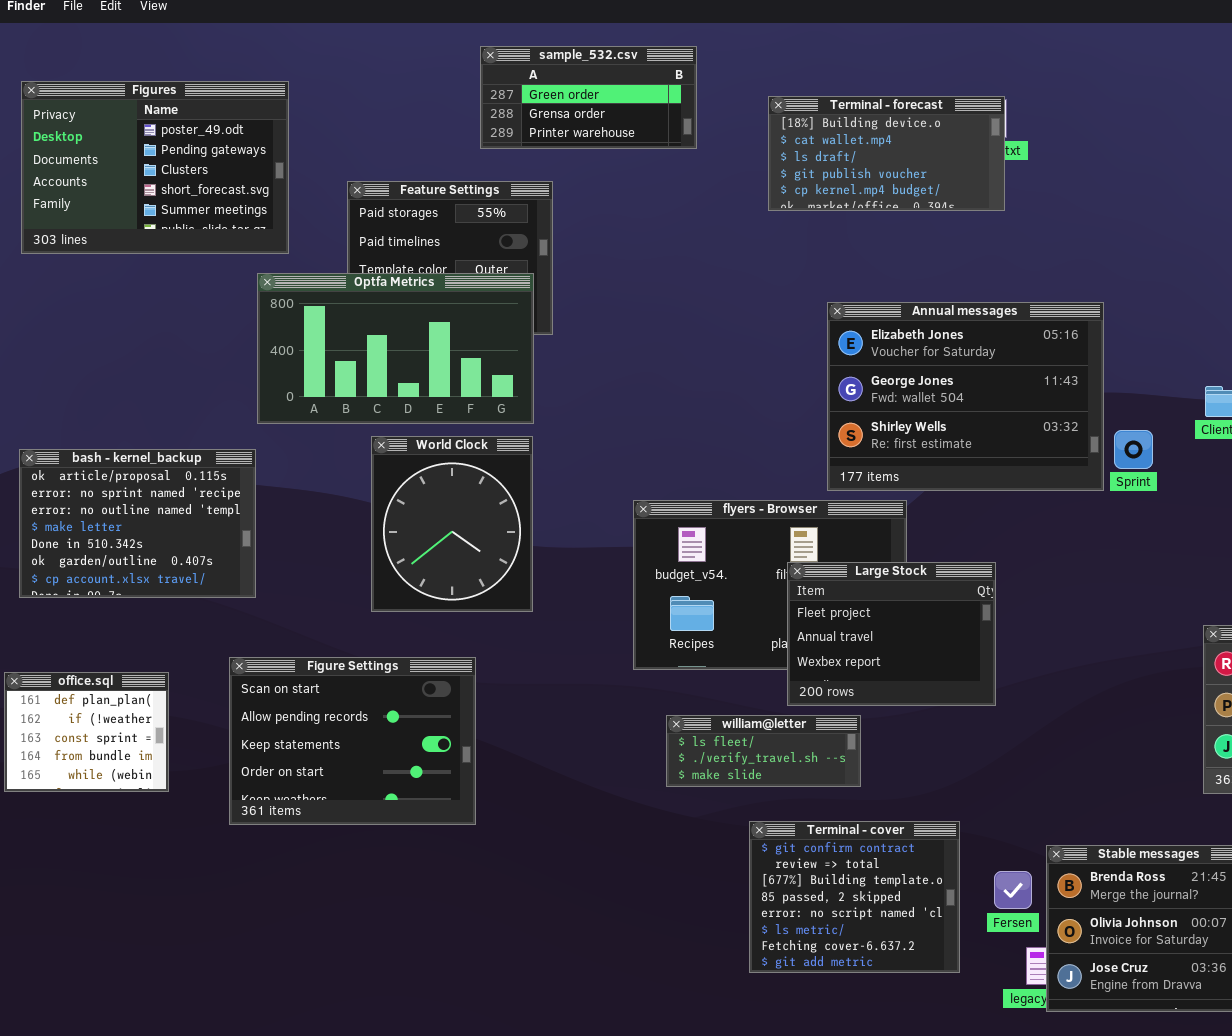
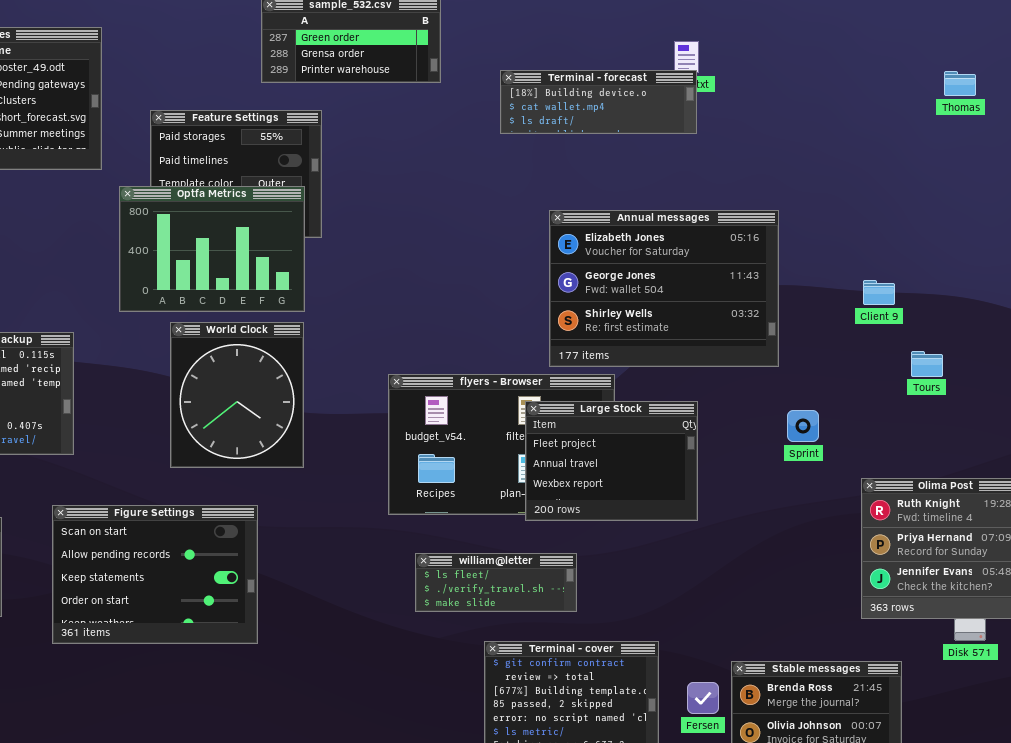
Terminal - forecast: [768,96,1005,211] -> [500,70,697,134], resized
Optfa Metrics: [257,273,534,424] -> [119,186,305,312], resized
Sprint: [1114,430,1153,469] -> [787,410,819,442], moved
Large Stock: [787,562,996,706] -> [525,401,698,521], moved

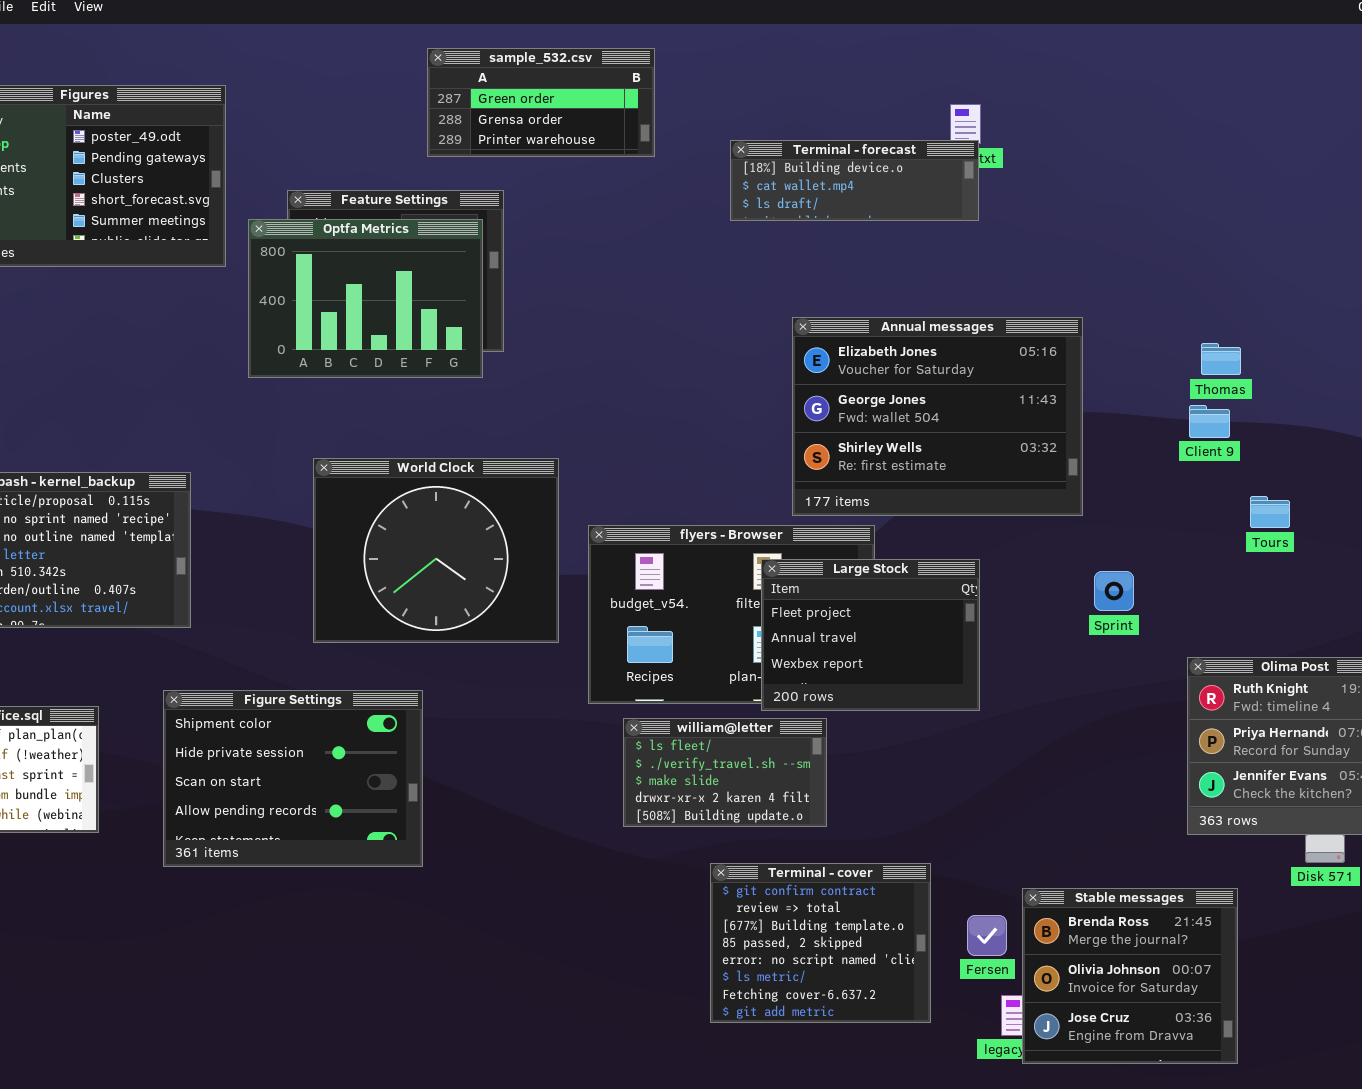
Thomas: [944,71,976,96] -> [1201,343,1241,375], moved
Optfa Metrics: [119,186,305,312] -> [248,219,483,378], moved
World Clock: [170,322,304,468] -> [313,458,559,643], resized
Figure Settings: [52,505,258,644] -> [163,690,423,867], scrolled up 2 rows
william@letter: [415,553,577,612] -> [623,718,827,827], resized

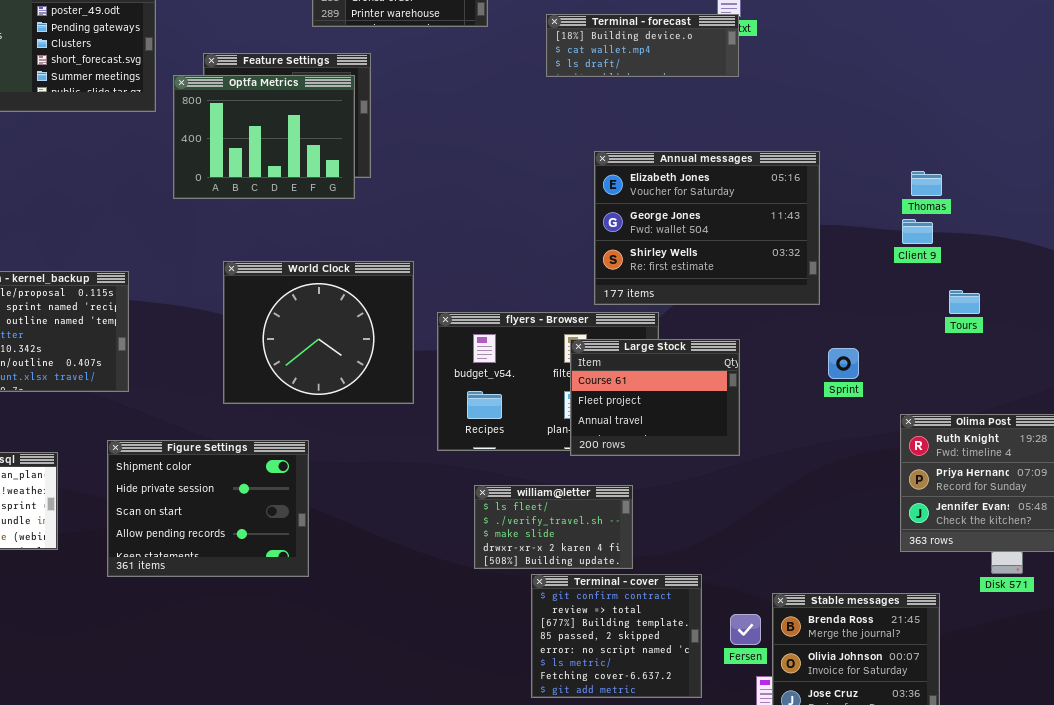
Large Stock: [761,559,980,711] -> [570,339,740,456], scrolled up 1 row
william@letter: [623,718,827,827] -> [474,485,633,569], moved

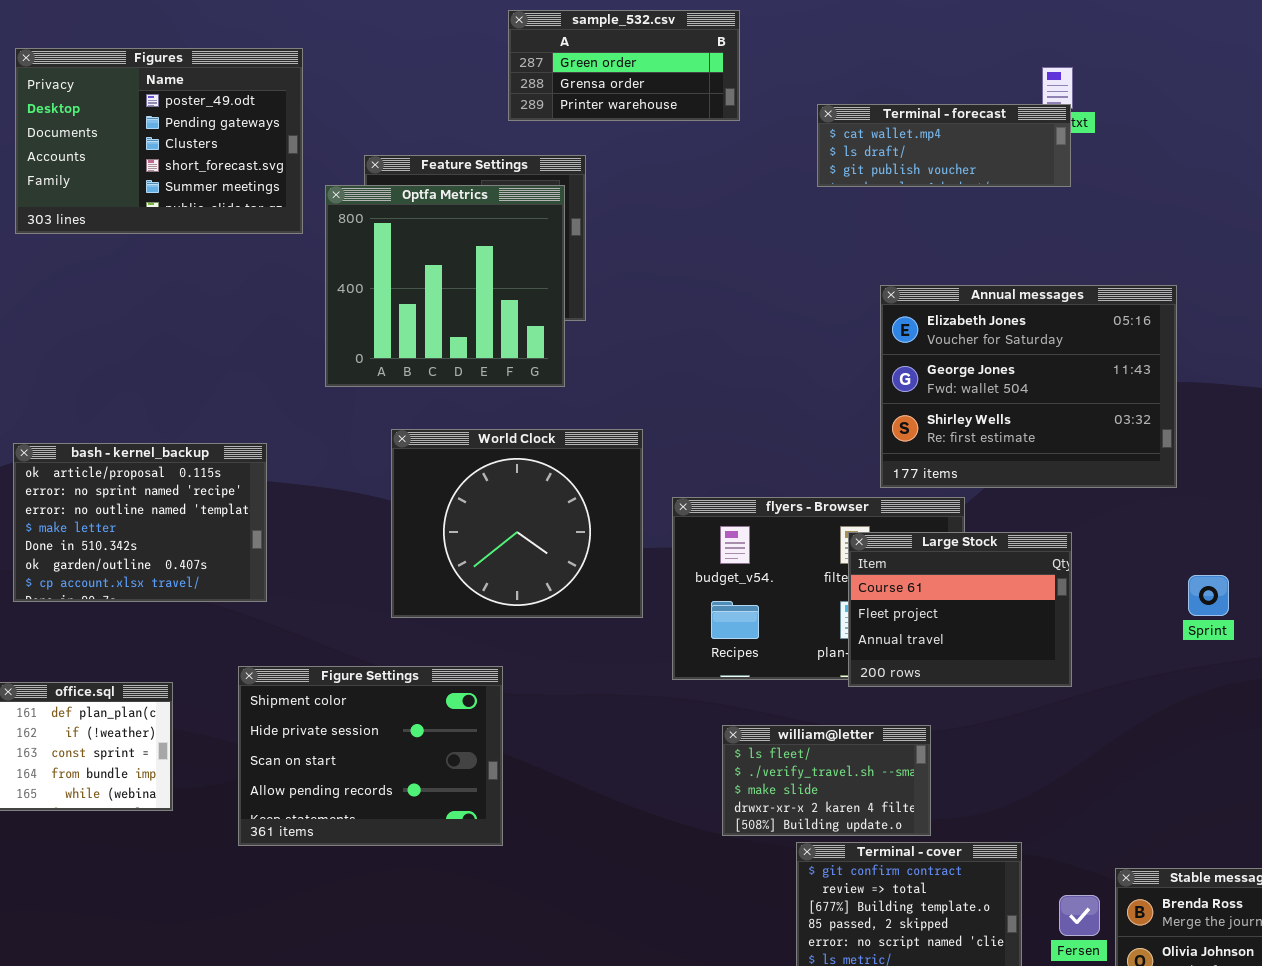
Terminal - forecast: [546,14,739,77] -> [817,104,1071,187], scrolled down 1 row
Optfa Metrics: [173,75,355,199] -> [325,185,565,387], resized
Sprint: [828,348,859,379] -> [1188,575,1229,616], moved

